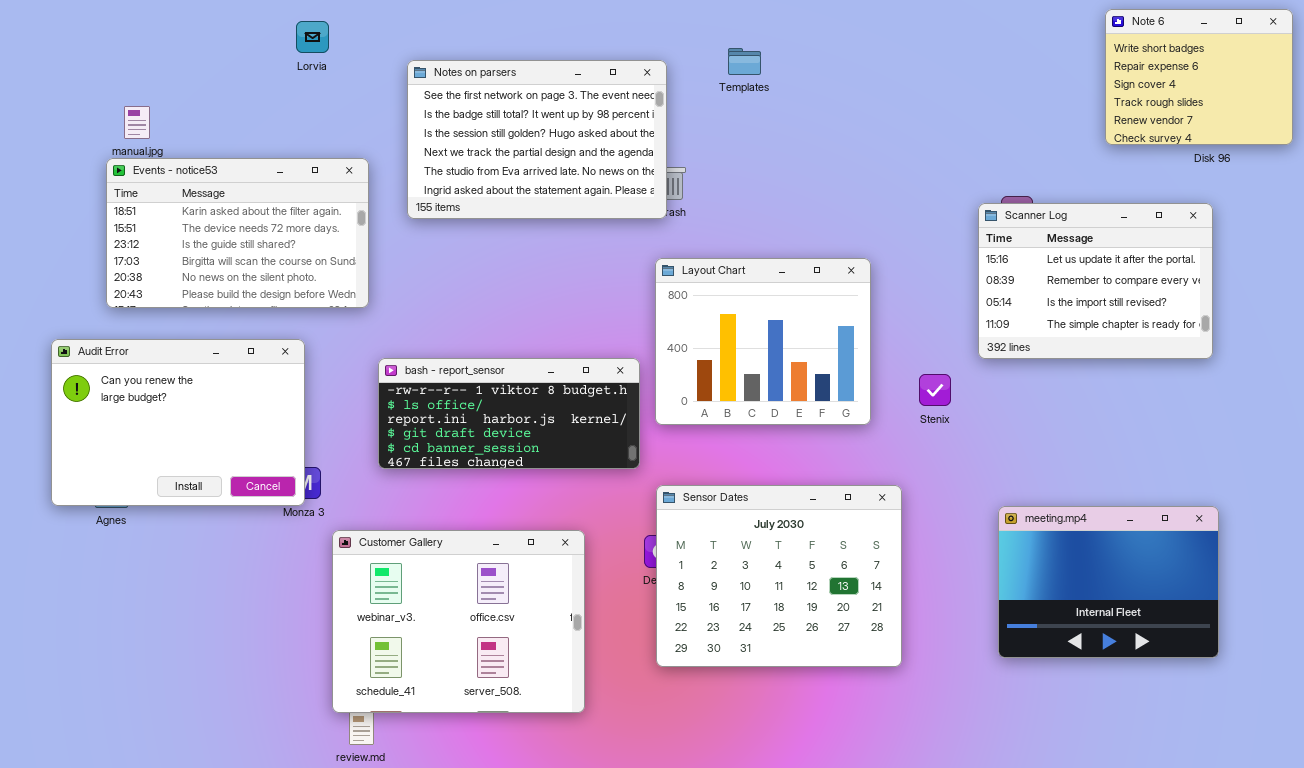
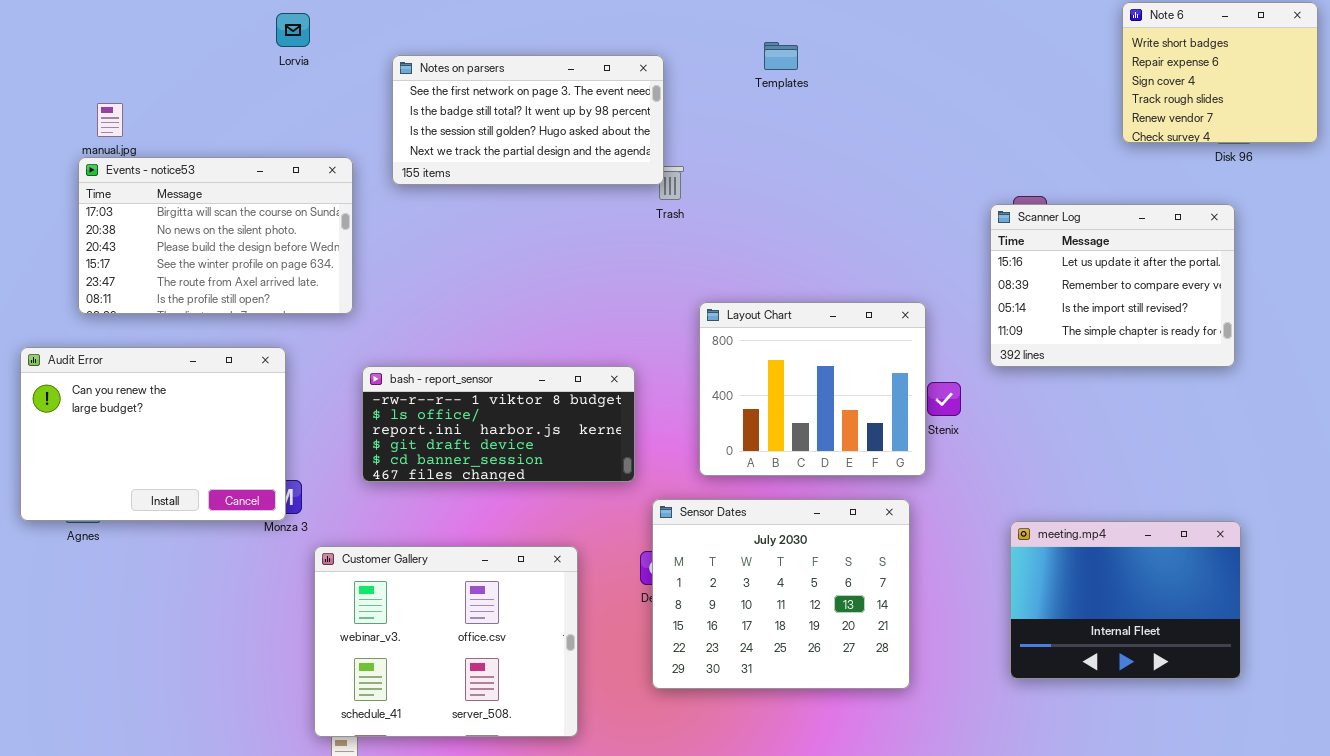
Templates: [728,48,761,75] -> [764,42,798,70], moved
Notes on parsers: [407,60,667,219] -> [392,55,664,185], resized
Events - notice53: [106,158,369,308] -> [78,157,353,314], scrolled down 3 rows
Layout Chart: [655,258,871,425] -> [699,302,926,476], moved

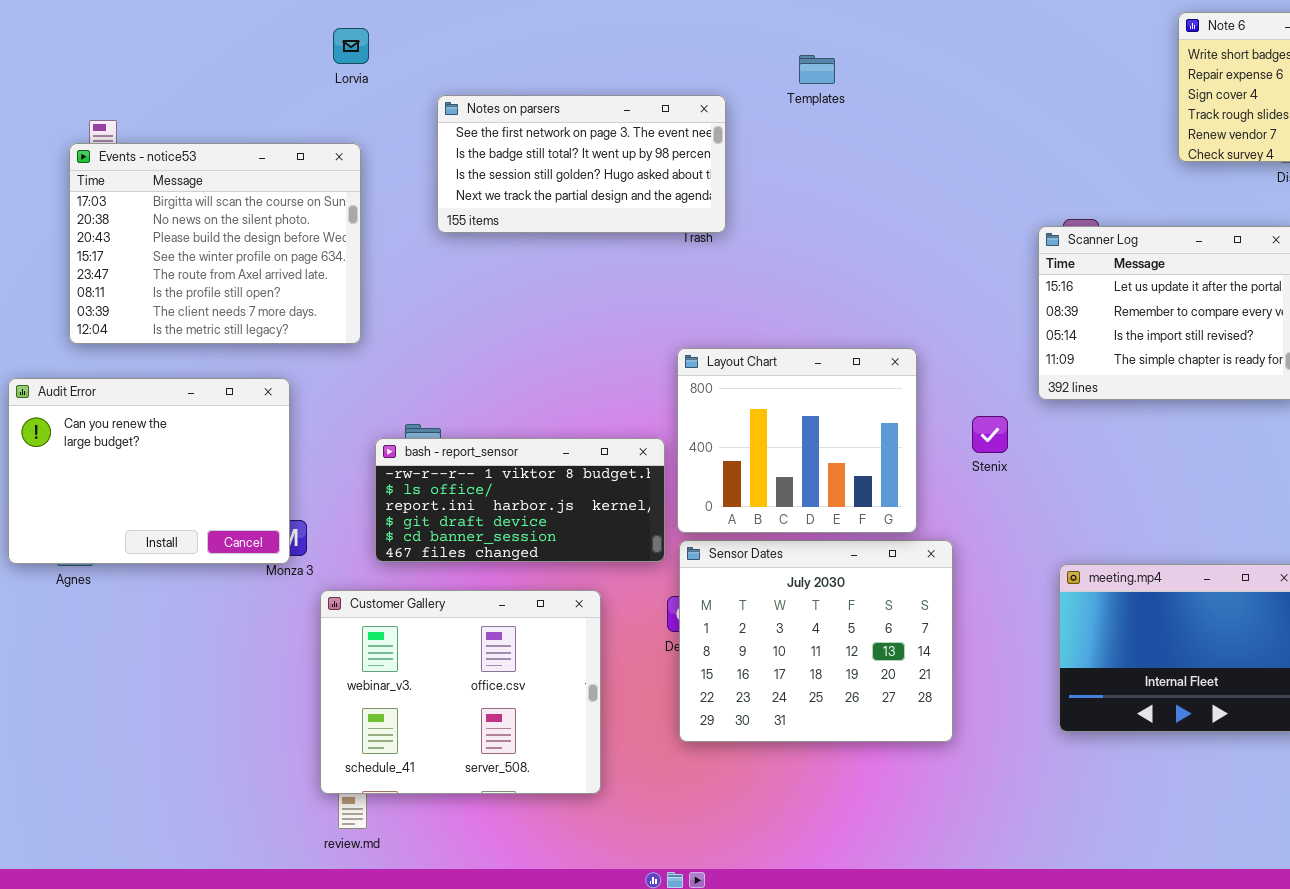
Lorvia: [276,13,310,47] -> [333,28,369,64], moved
Notes on parsers: [392,55,664,185] -> [437,95,726,233], moved
Events - notice53: [78,157,353,314] -> [69,143,361,344], resized
Layout Chart: [699,302,926,476] -> [677,348,917,533], moved
bash - report_sensor: [362,366,635,482] -> [375,438,665,562], moved

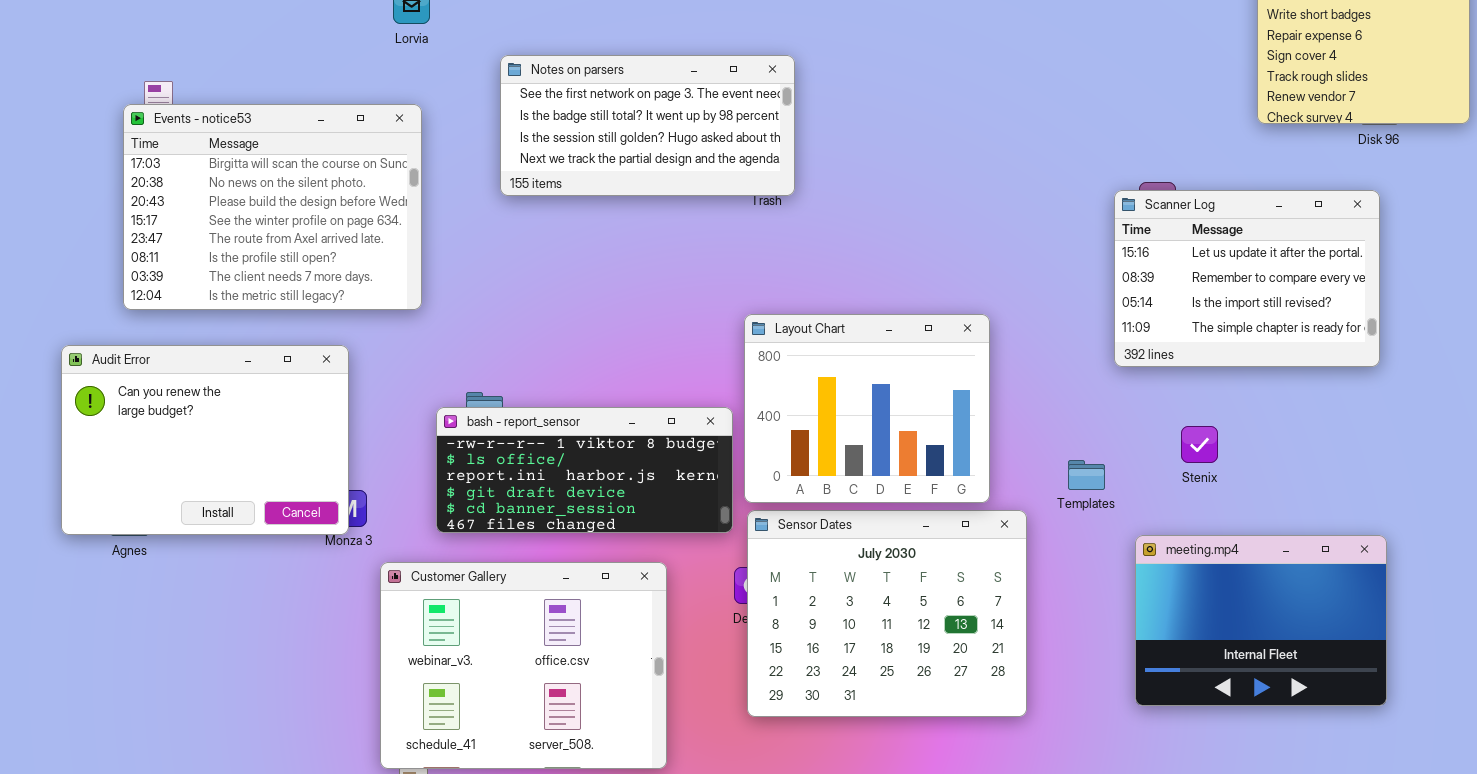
Templates: [799,55,835,84] -> [1068,460,1105,490], moved
Stenix: [972,416,1008,453] -> [1181,426,1218,463], moved

